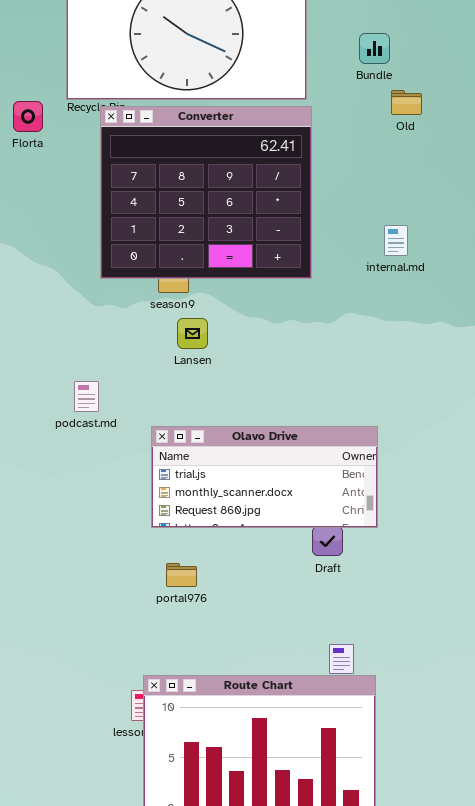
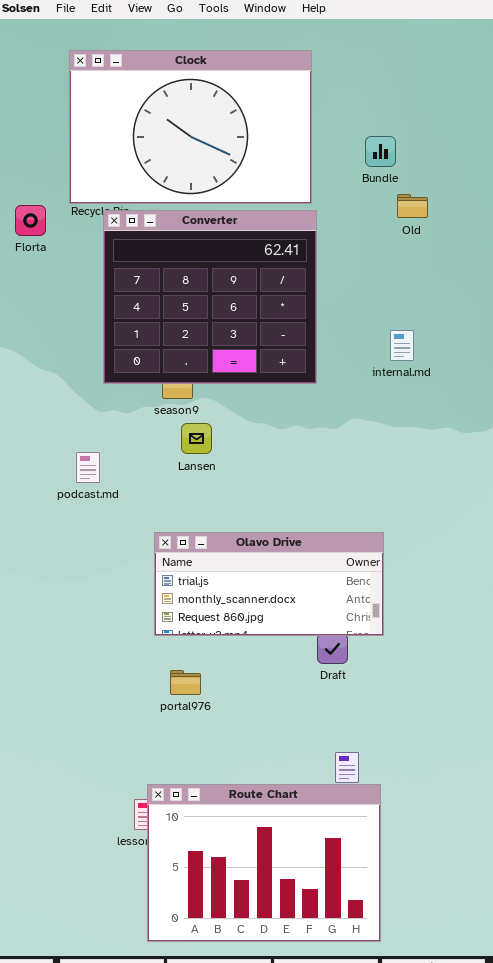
podcast.md: [74,381,99,412] -> [76,452,100,483], moved

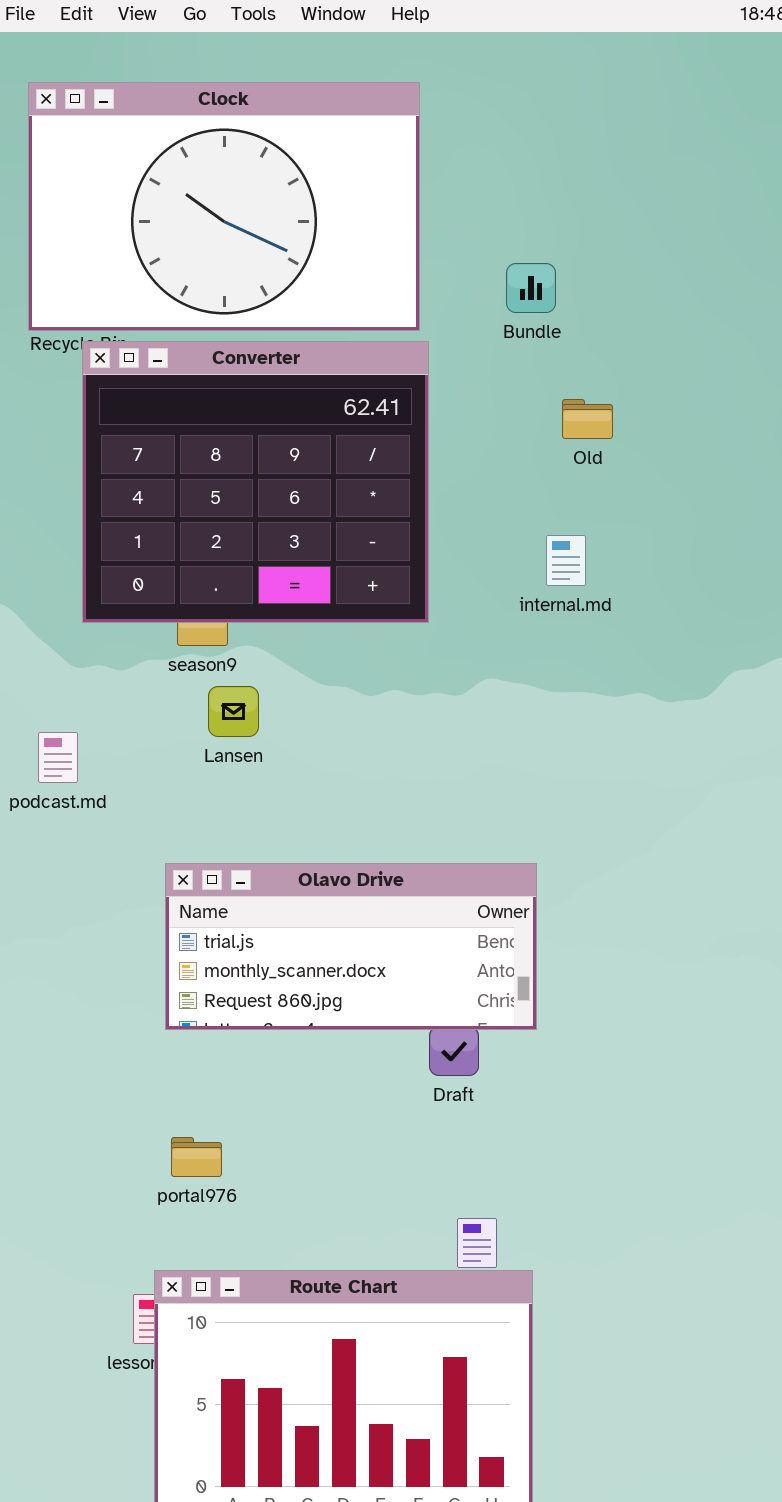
Bundle: [365,136,396,167] -> [506,263,556,313], moved
Old: [397,194,428,218] -> [562,399,613,439], moved
portal976: [170,670,201,695] -> [171,1137,222,1177], moved

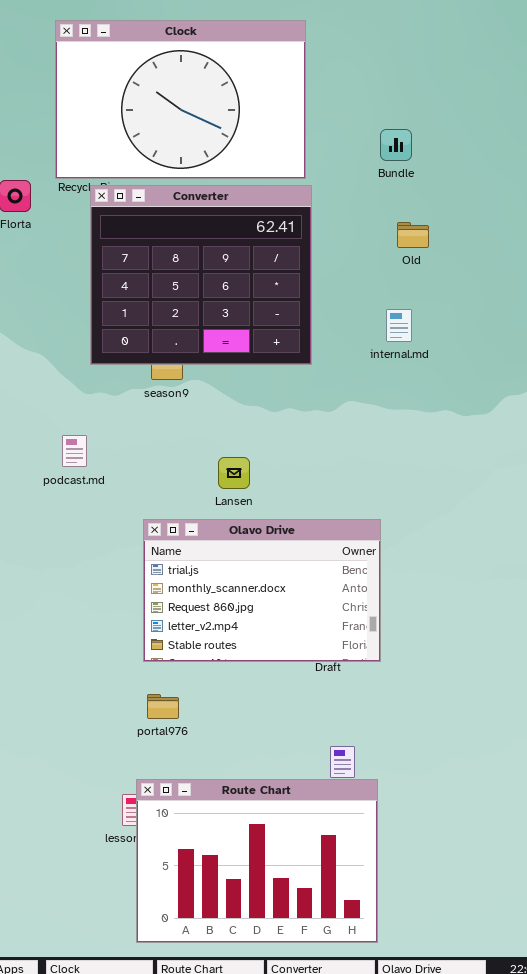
Bundle: [506,263,556,313] -> [380,129,412,161], moved
Lansen: [208,686,259,737] -> [218,457,250,489], moved
Olavo Drive: [165,863,537,1030] -> [143,519,381,662], resized

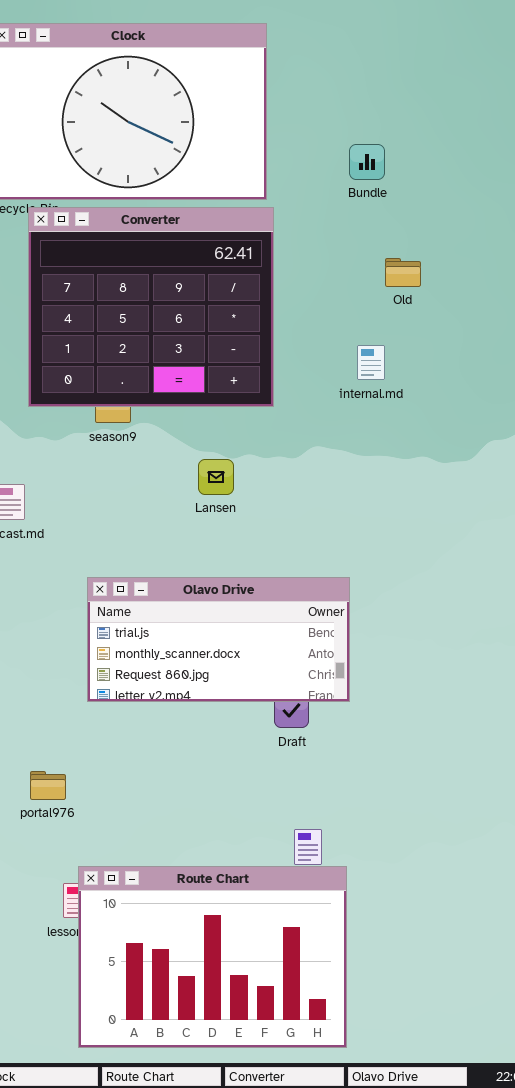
Old: [397,222,429,248] -> [385,258,421,287], moved
Lansen: [218,457,250,489] -> [198,459,234,495], moved
Olavo Drive: [143,519,381,662] -> [87,577,350,702], resized
portal976: [147,694,179,719] -> [30,771,66,800], moved

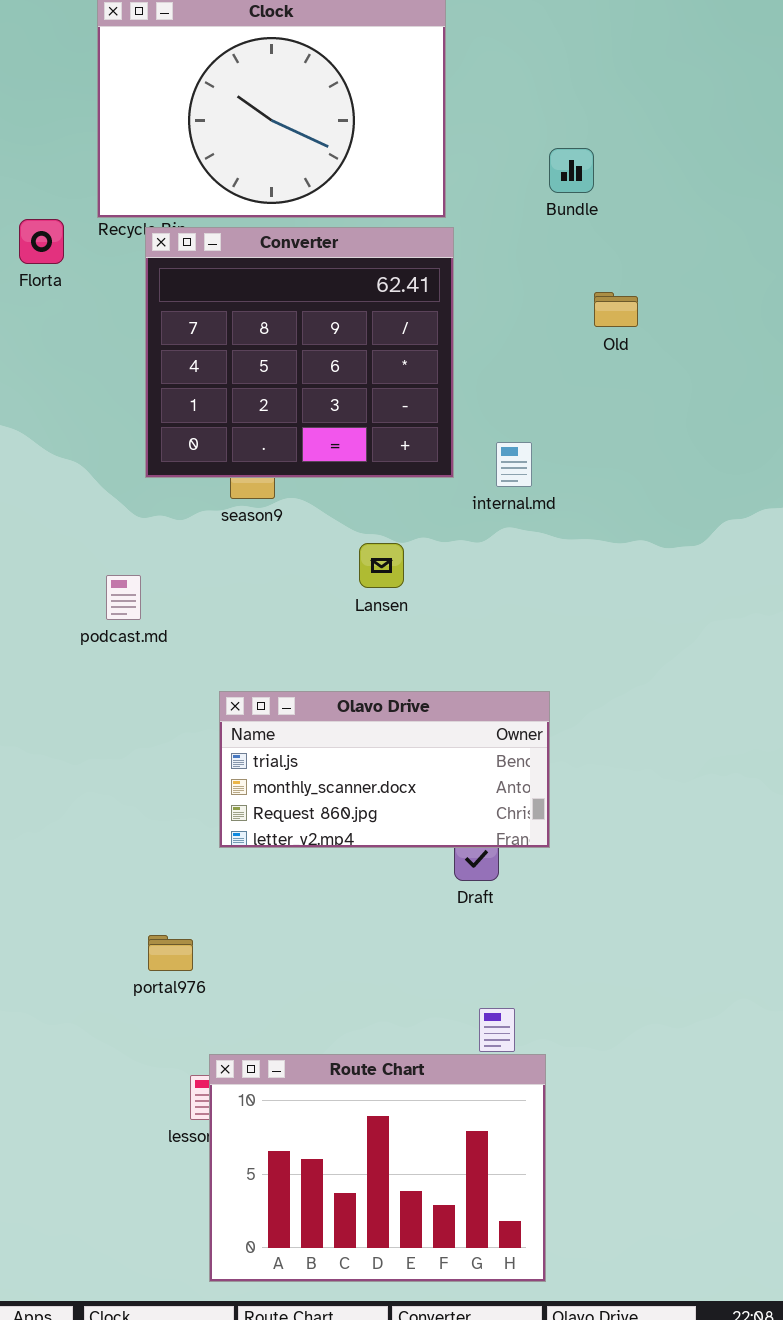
internal.md: [357,345,385,380] -> [496,442,532,487], moved

